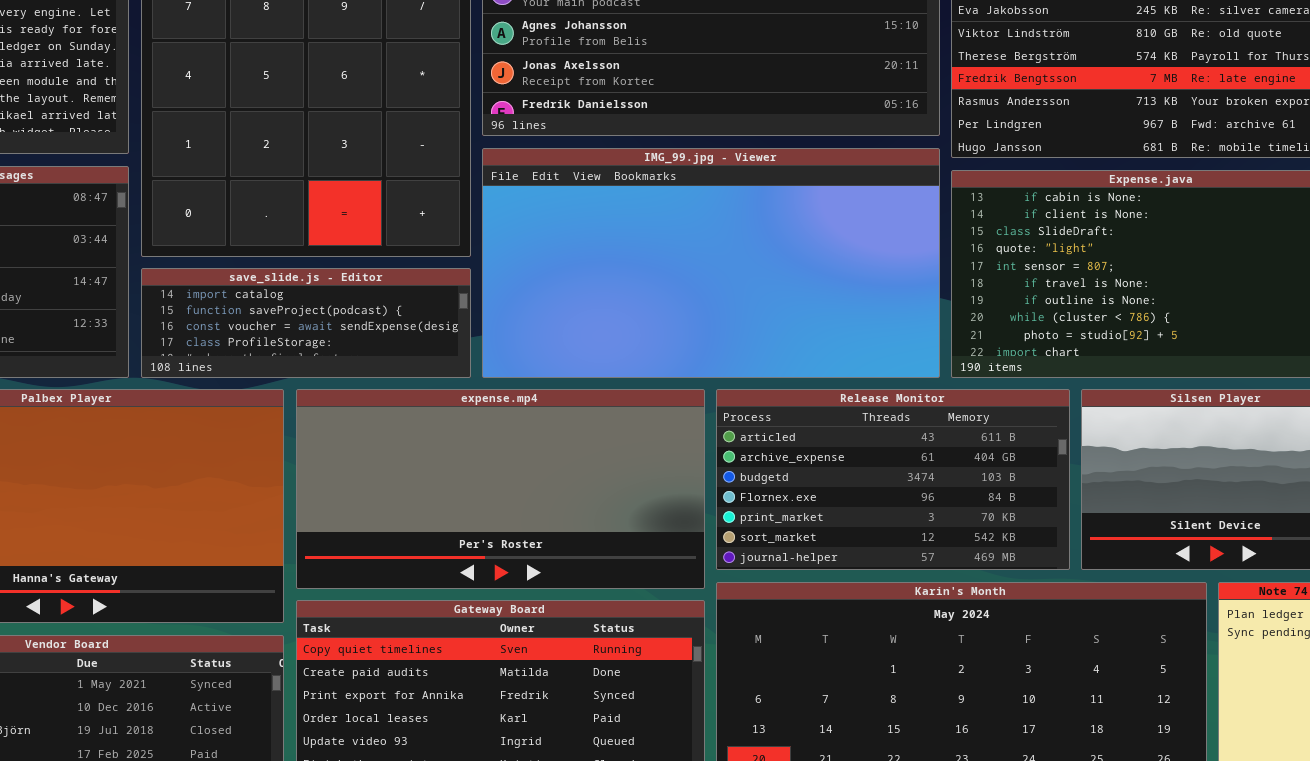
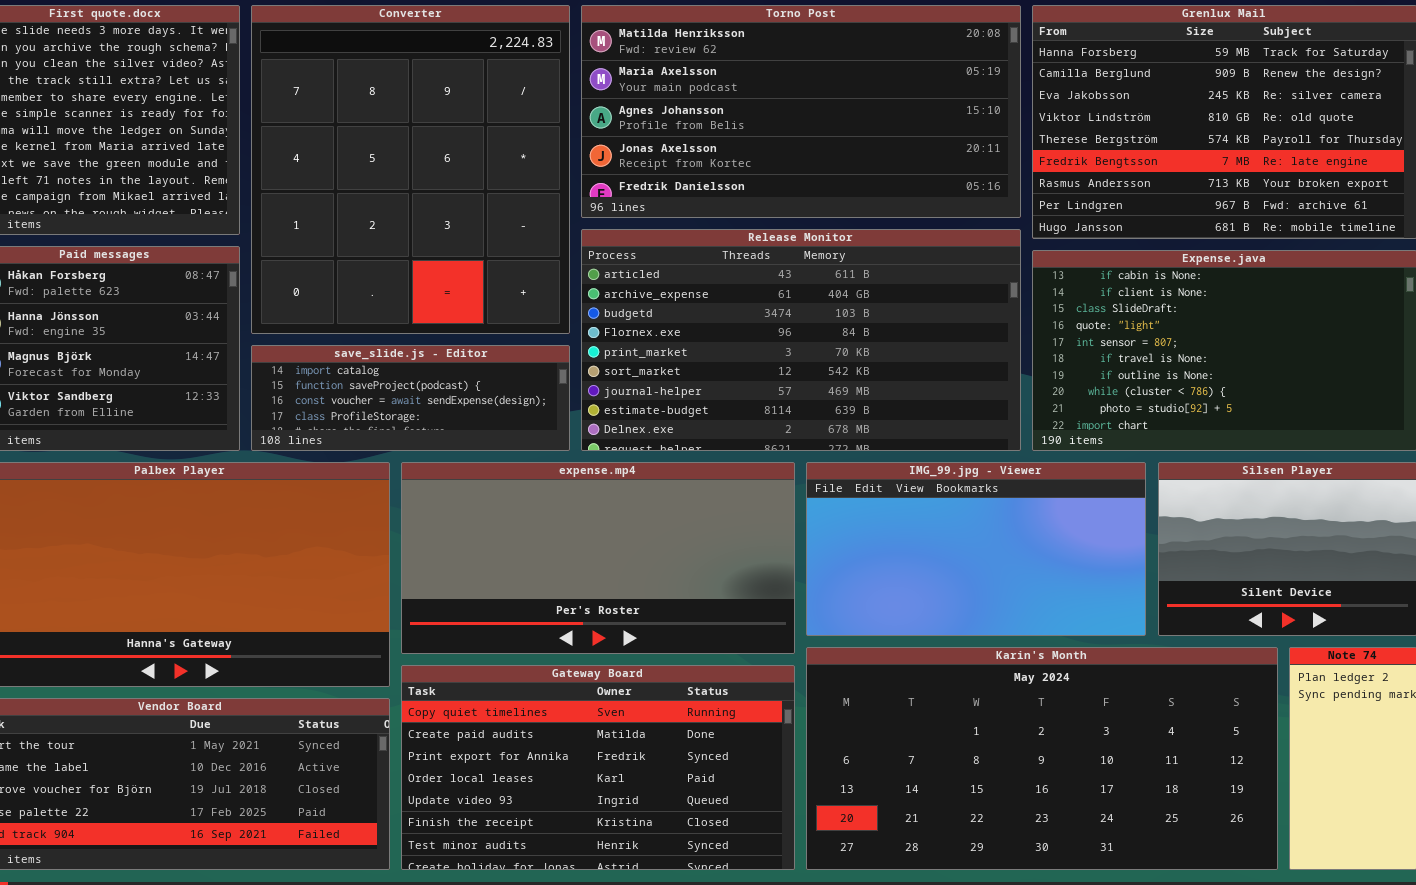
IMG_99.jpg - Viewer: [482,148,940,378] -> [806,462,1146,636], moved, resized
Release Monitor: [716,389,1070,570] -> [581,229,1021,451], moved, resized

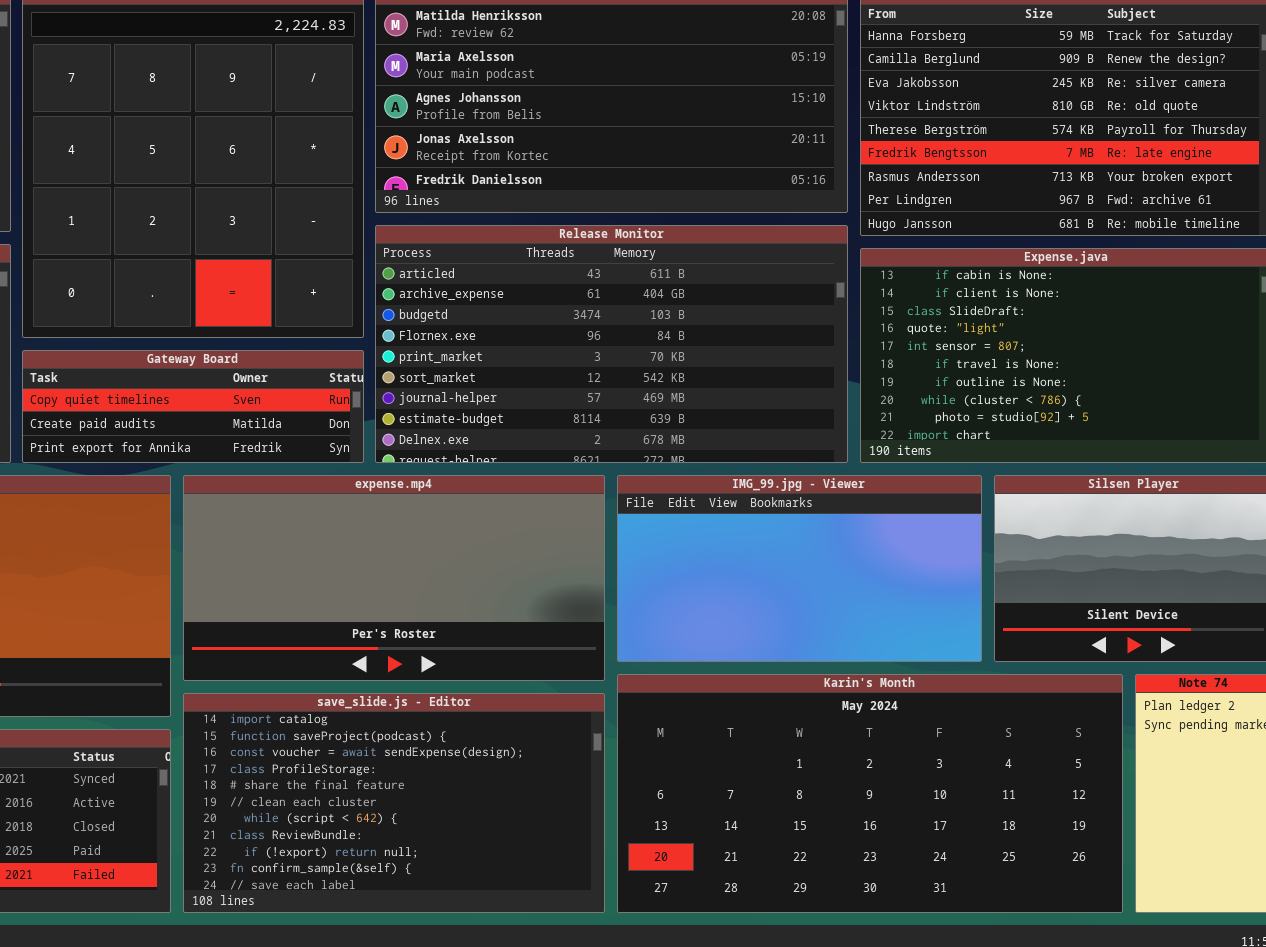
save_slide.js - Editor: [251,345,570,451] -> [183,693,605,913], moved, resized
Gateway Board: [401,665,795,870] -> [22,350,364,463], moved, resized

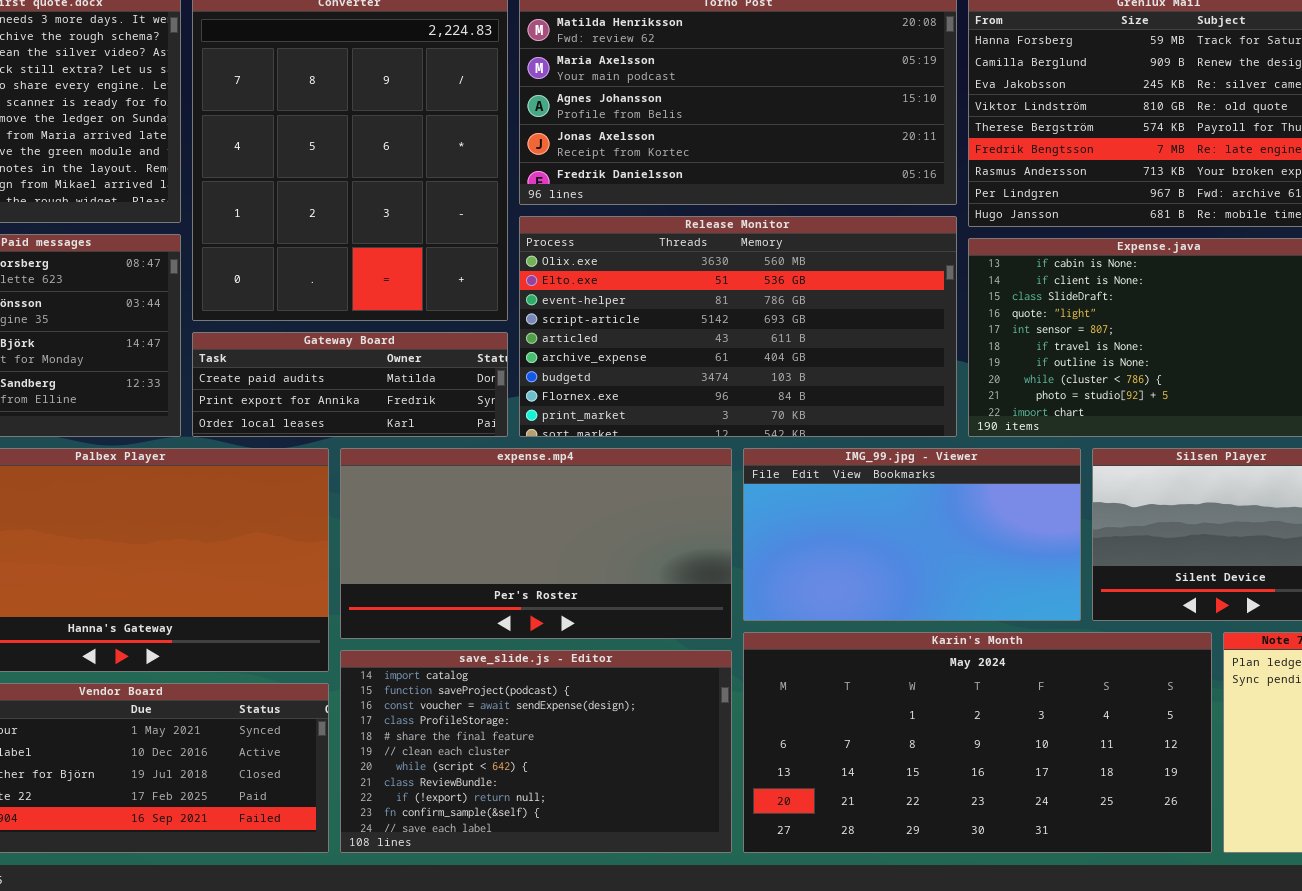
Release Monitor: [375,225,848,463] -> [519,216,957,437], scrolled up 4 rows
Gateway Board: [22,350,364,463] -> [192,332,508,437], scrolled down 1 row

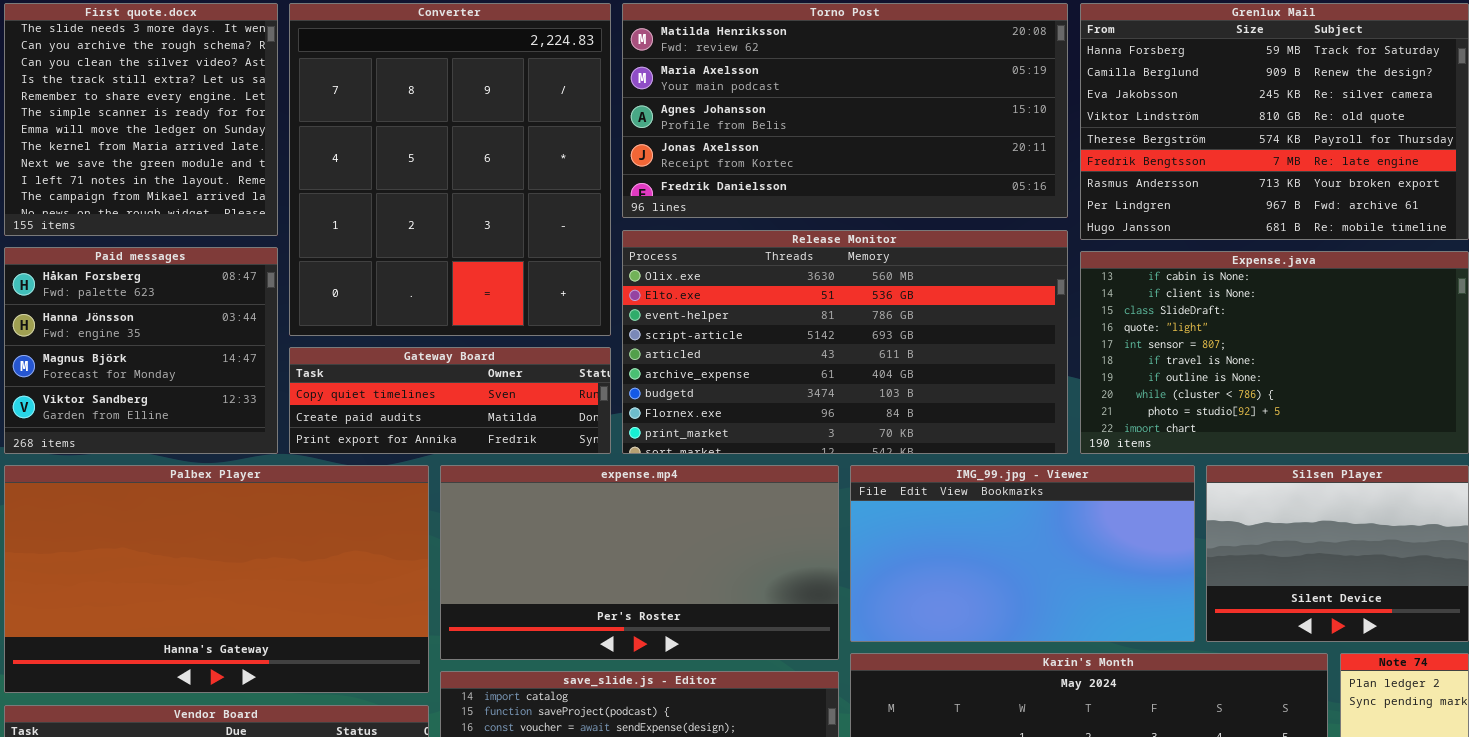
Gateway Board: [192,332,508,437] -> [289,347,611,454], scrolled up 1 row

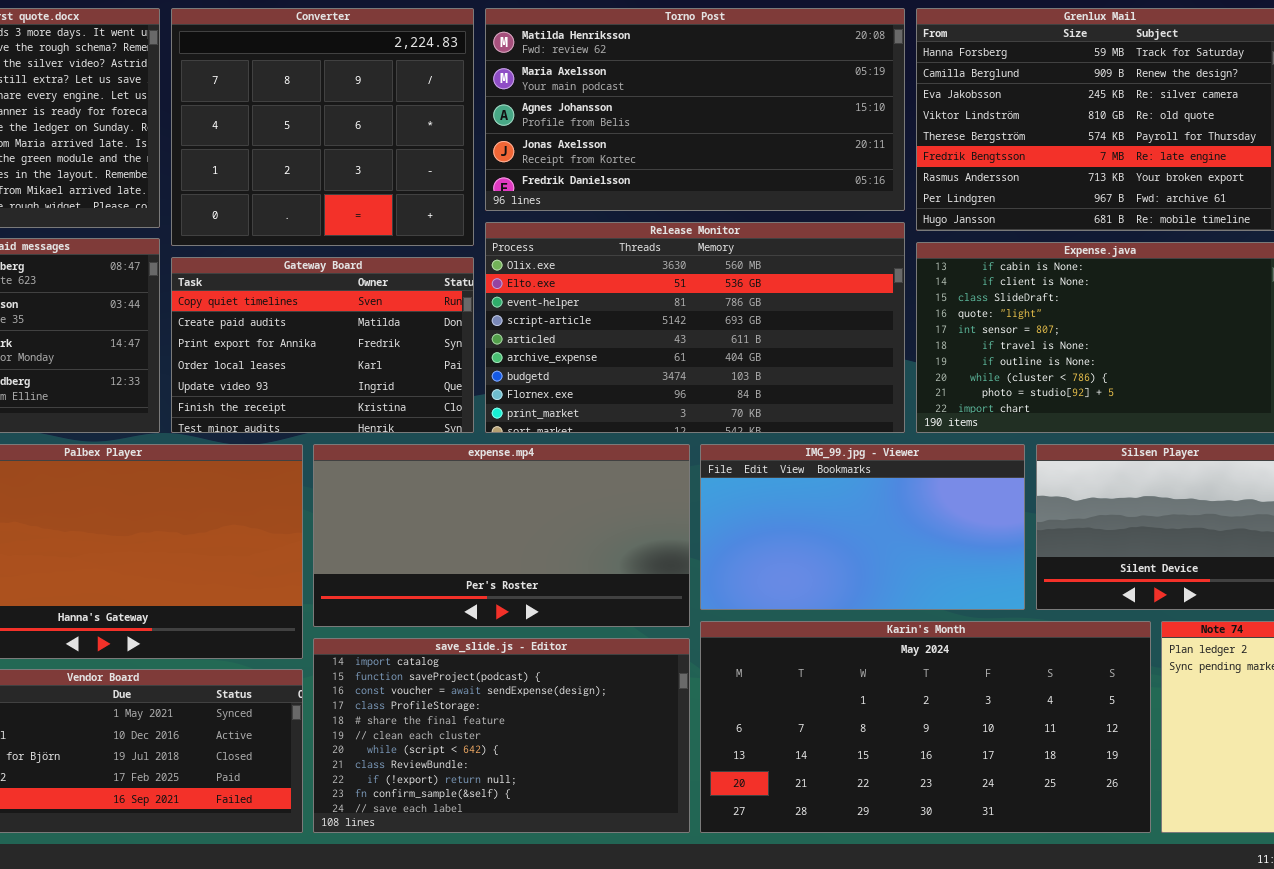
Converter: [289,3,611,336] -> [171,8,474,246], resized
Gateway Board: [289,347,611,454] -> [171,257,474,433], resized

